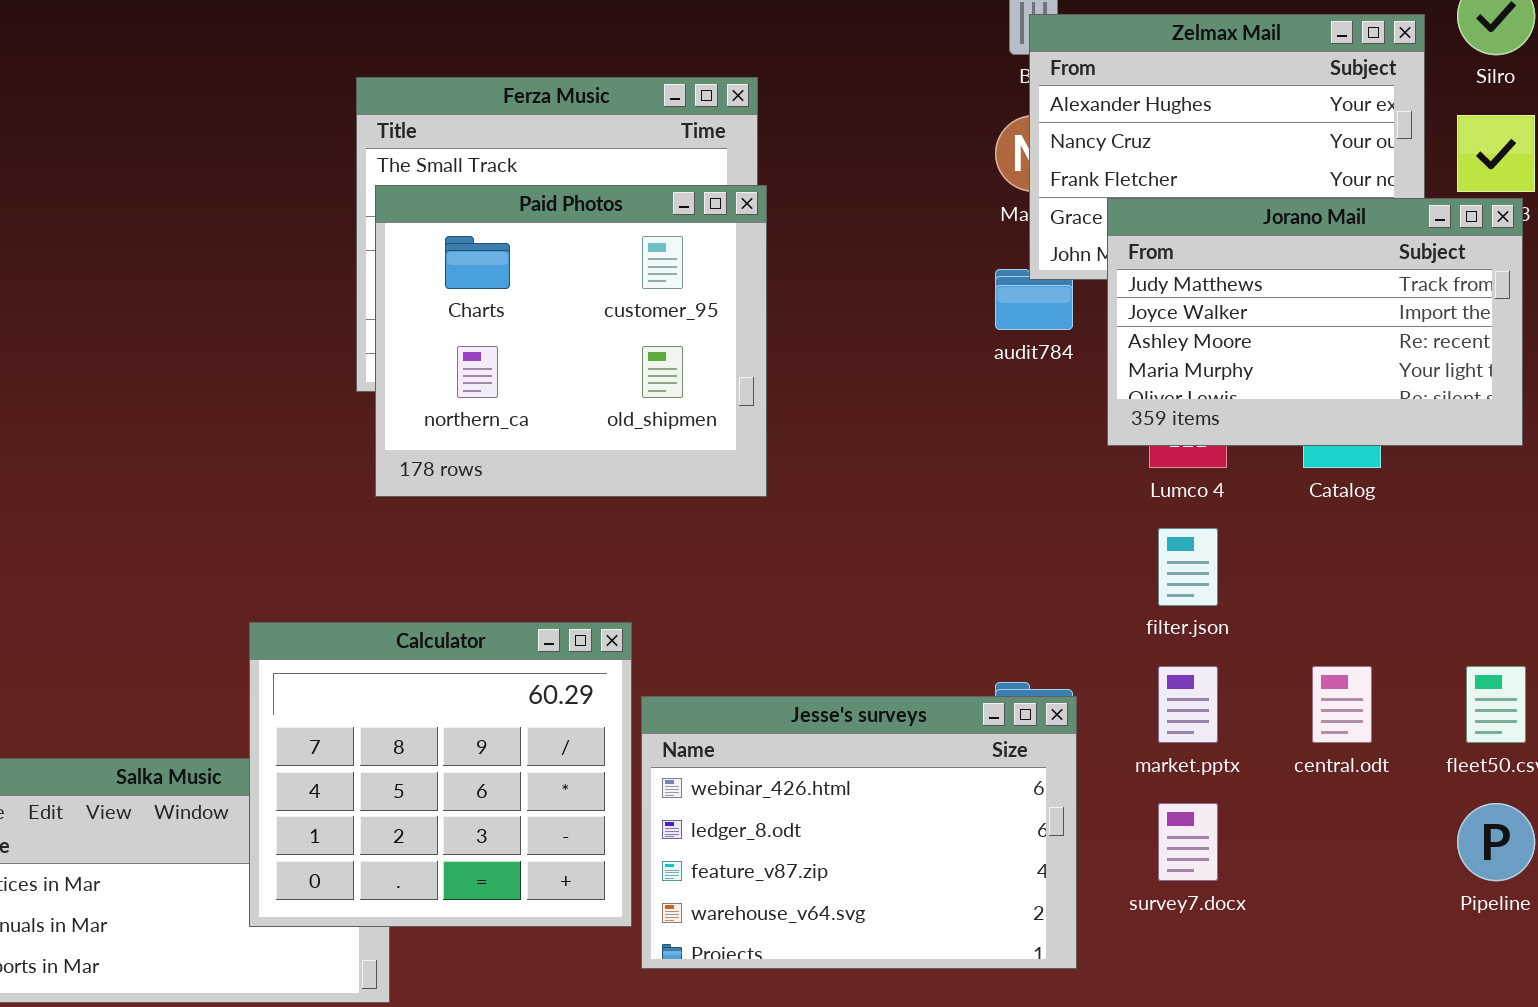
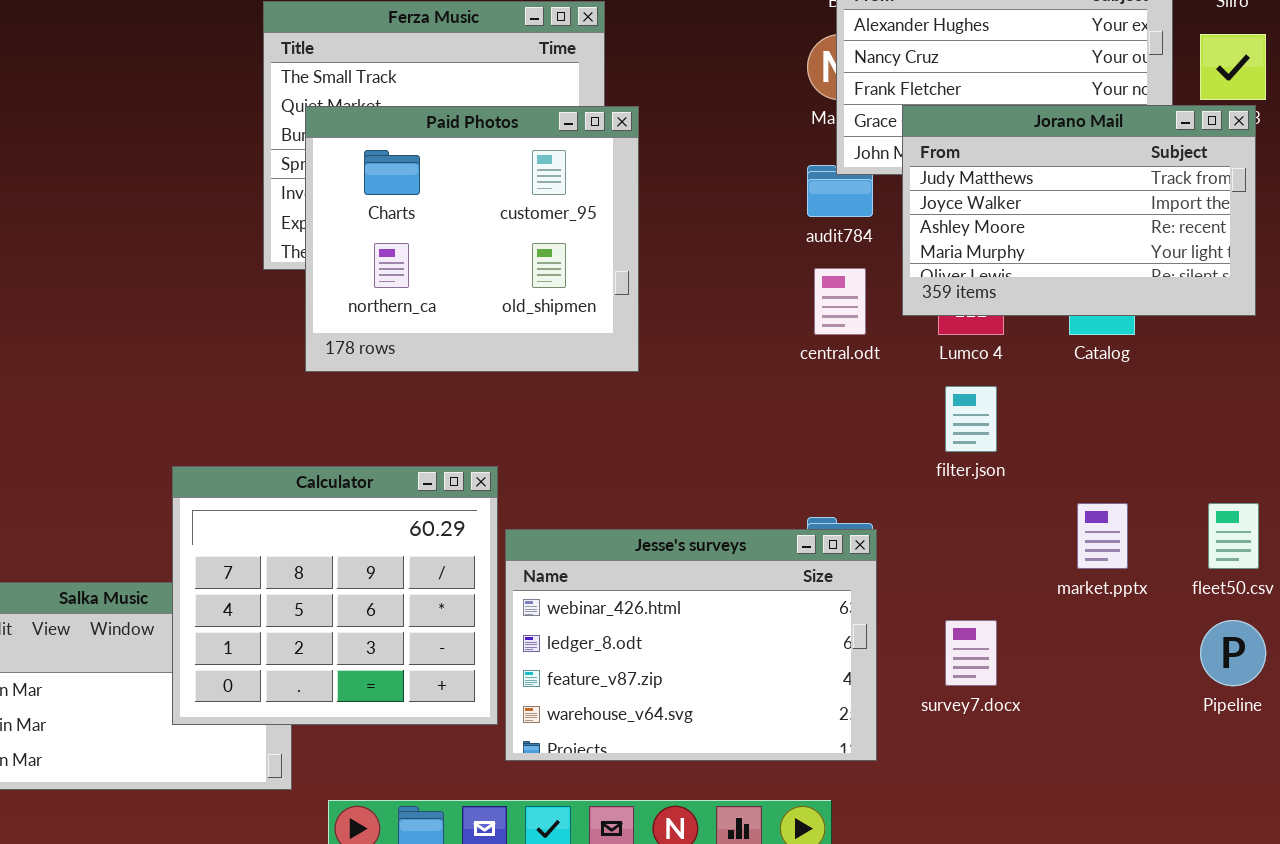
Paid Photos: [375,185,767,497] -> [305,106,639,372], moved
market.pptx: [1158,666,1218,743] -> [1077,503,1128,569], moved
central.odt: [1312,666,1372,743] -> [814,268,866,335], moved

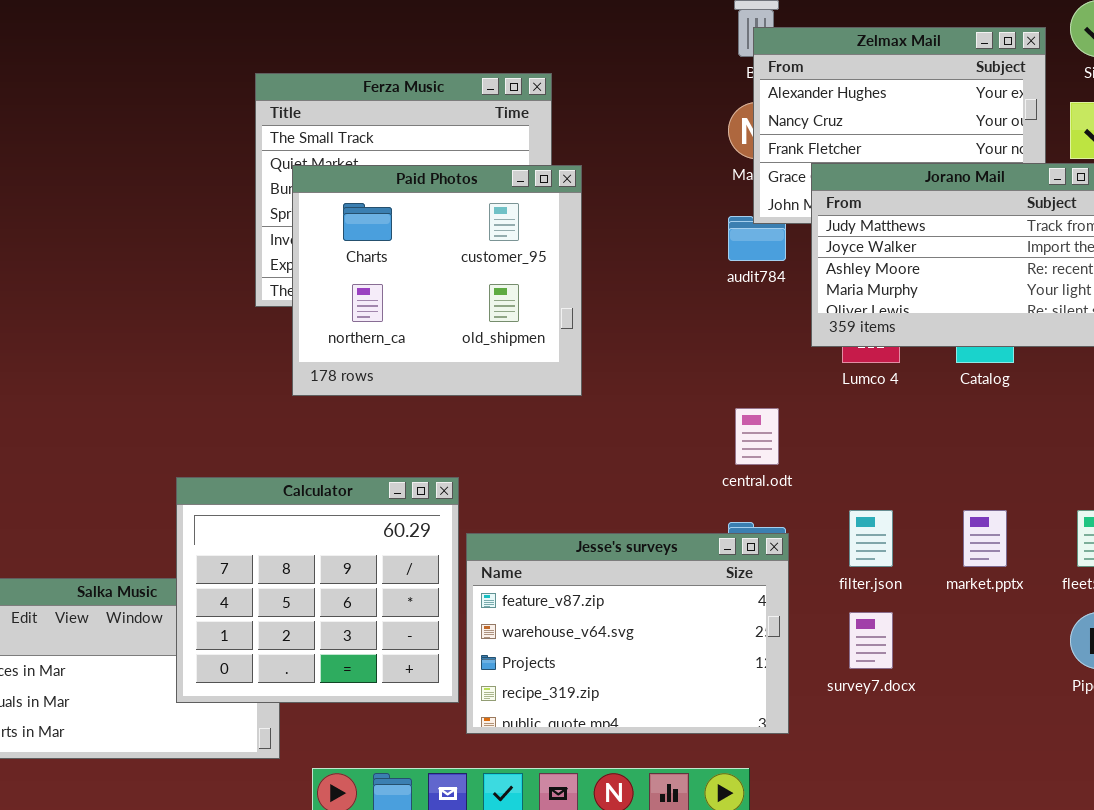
central.odt: [814,268,866,335] -> [735,408,779,465], moved
filter.json: [945,386,997,452] -> [849,510,893,567], moved
Jesse's surveys: [505,529,877,761] -> [466,533,789,734], scrolled down 2 rows

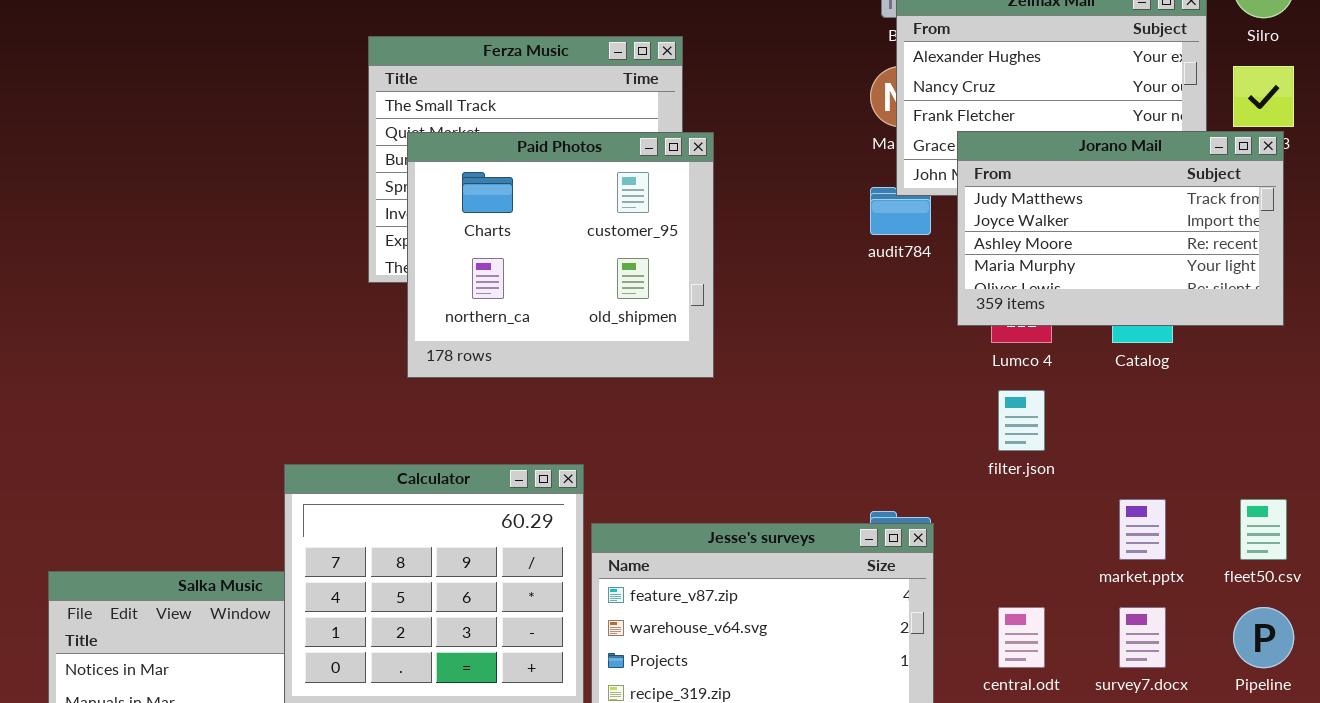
central.odt: [735,408,779,465] -> [998,607,1045,668], moved
filter.json: [849,510,893,567] -> [998,390,1045,451], moved
survey7.docx: [849,612,893,669] -> [1119,607,1166,668], moved

